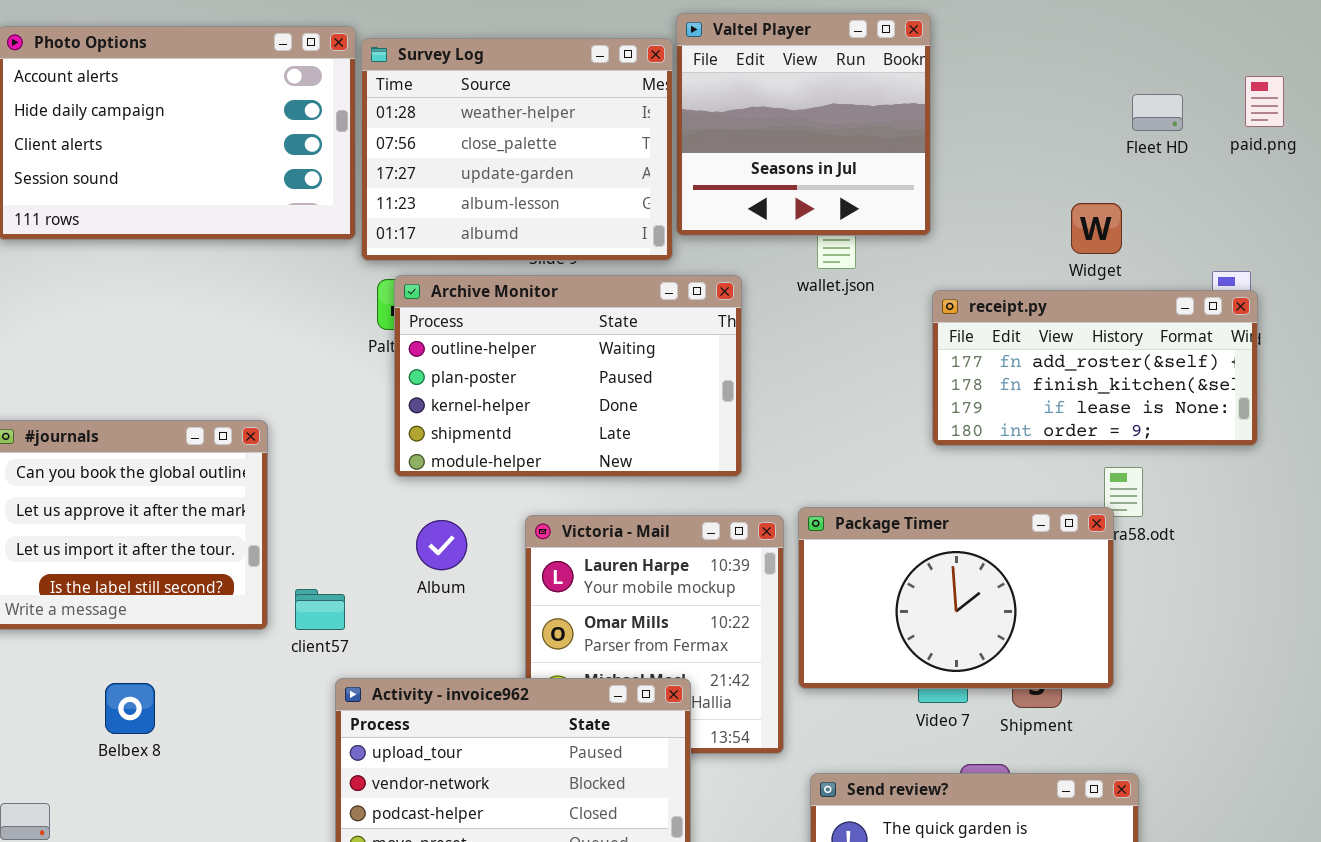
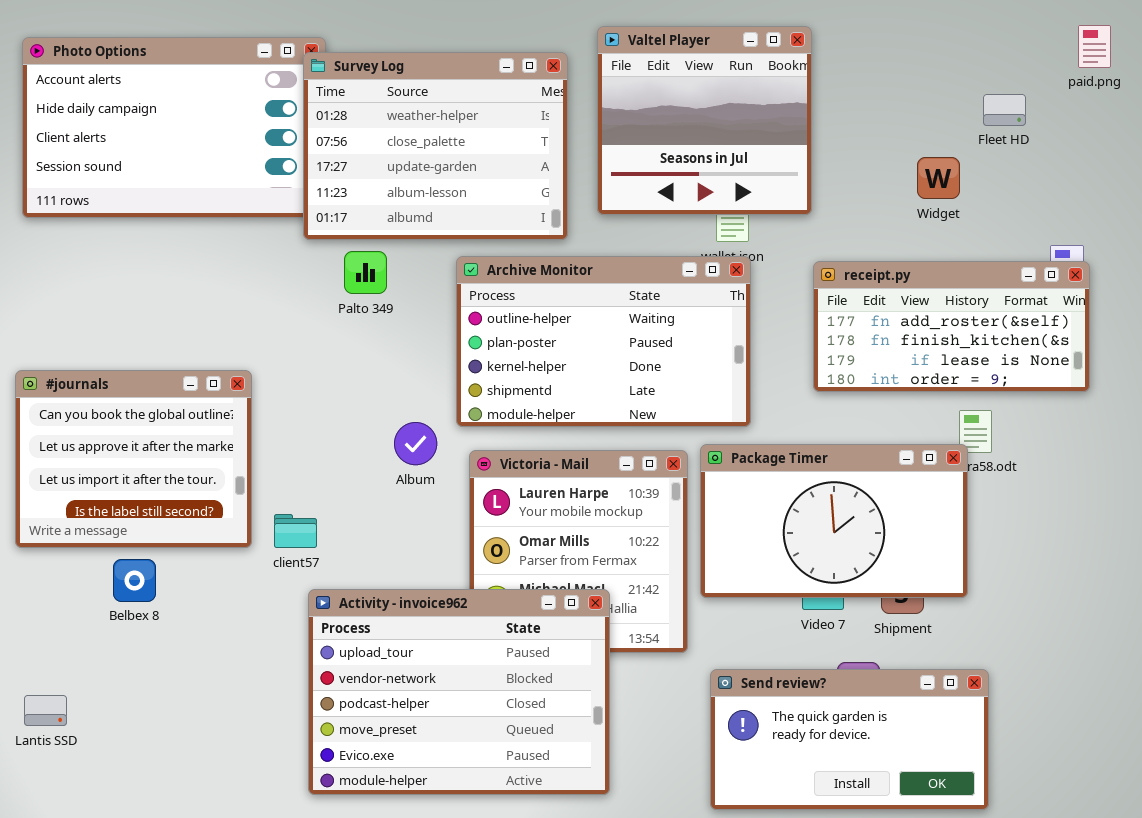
Survey Log: [361,38,673,261] -> [303,52,568,240], moved
paid.png: [1245,76,1284,127] -> [1078,25,1111,68], moved
Widget: [1071,203,1122,254] -> [917,157,960,199], moved
Archive Monitor: [394,275,742,477] -> [456,256,751,427], moved
Album: [416,520,467,570] -> [394,422,437,465], moved
Belbex 8: [105,683,155,734] -> [113,559,156,602], moved

